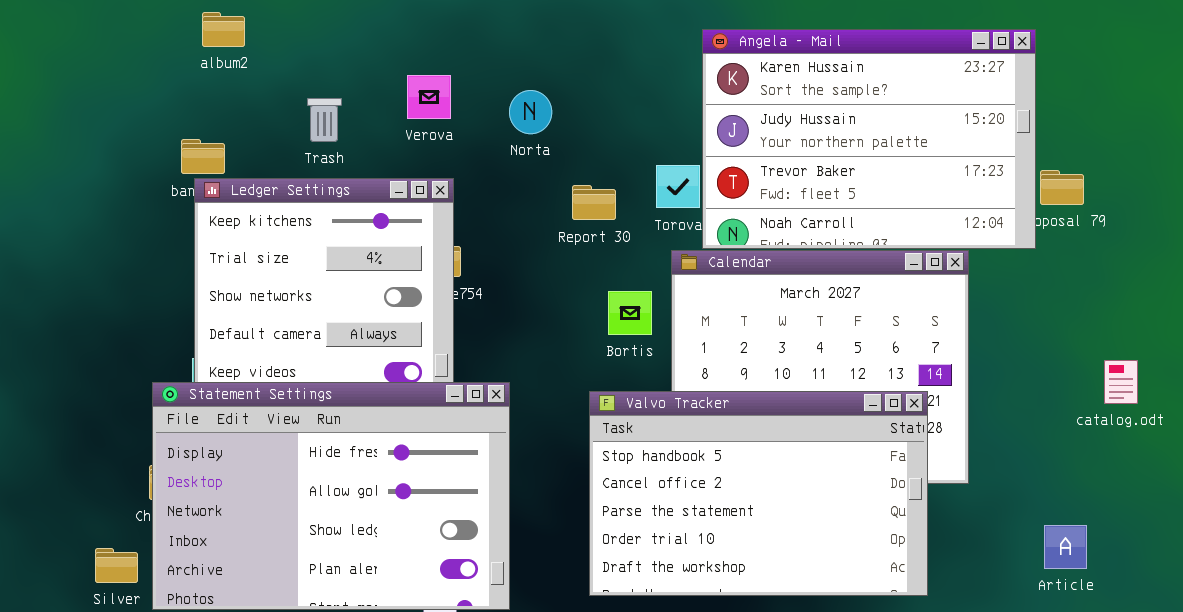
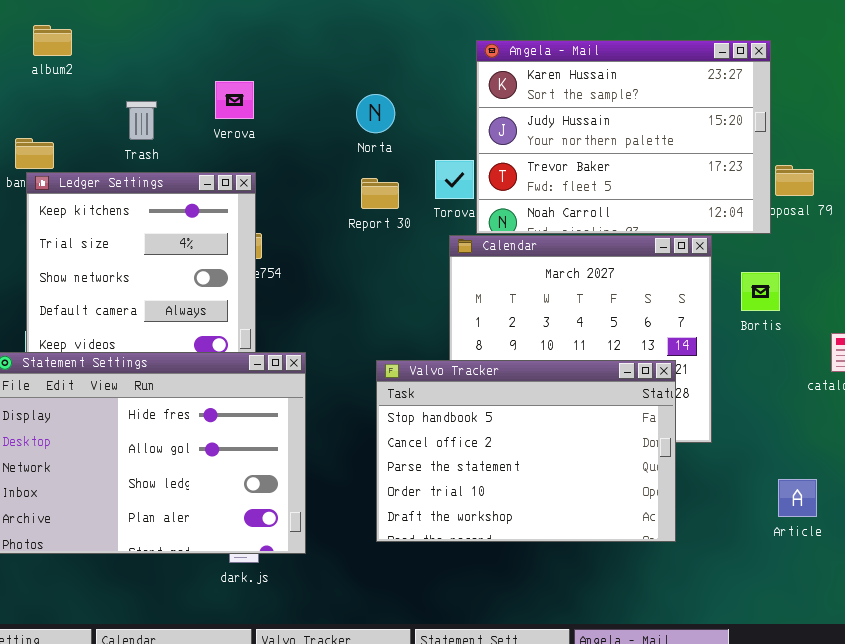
Norta: [509,90,552,134] -> [356,94,395,133], moved
Bortis: [608,291,652,335] -> [741,272,780,311], moved

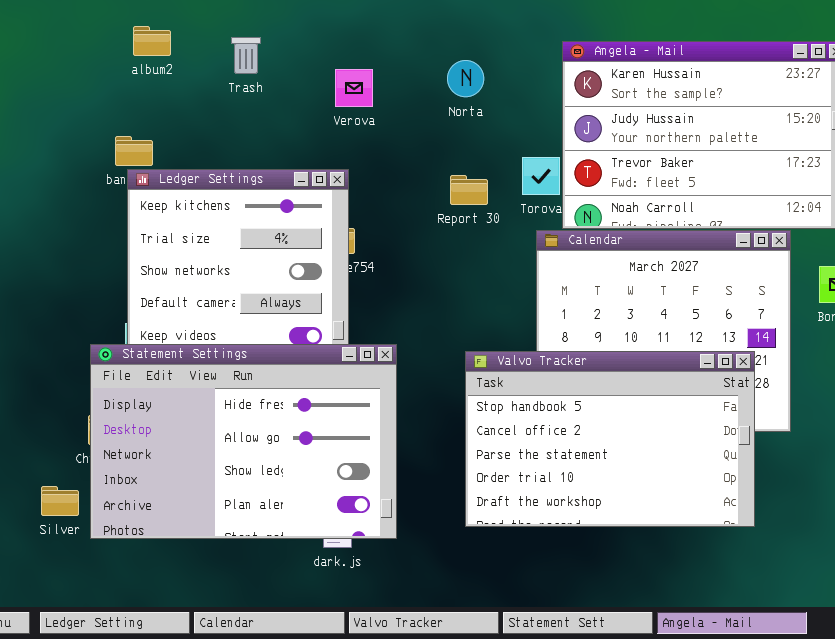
Verova: [215,81,254,119] -> [335,69,373,107], moved
Norta: [356,94,395,133] -> [447,60,484,97], moved
Trash: [126,101,157,140] -> [231,37,261,74], moved

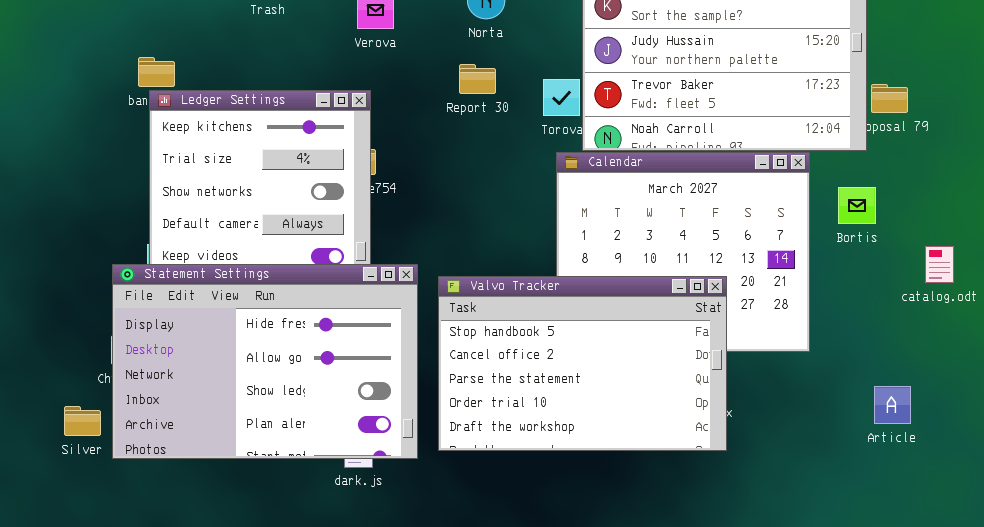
Report 30: [450,175,488,205] -> [459,64,496,94], moved
Valvo Tracker: [465,351,755,527] -> [438,276,727,451], moved

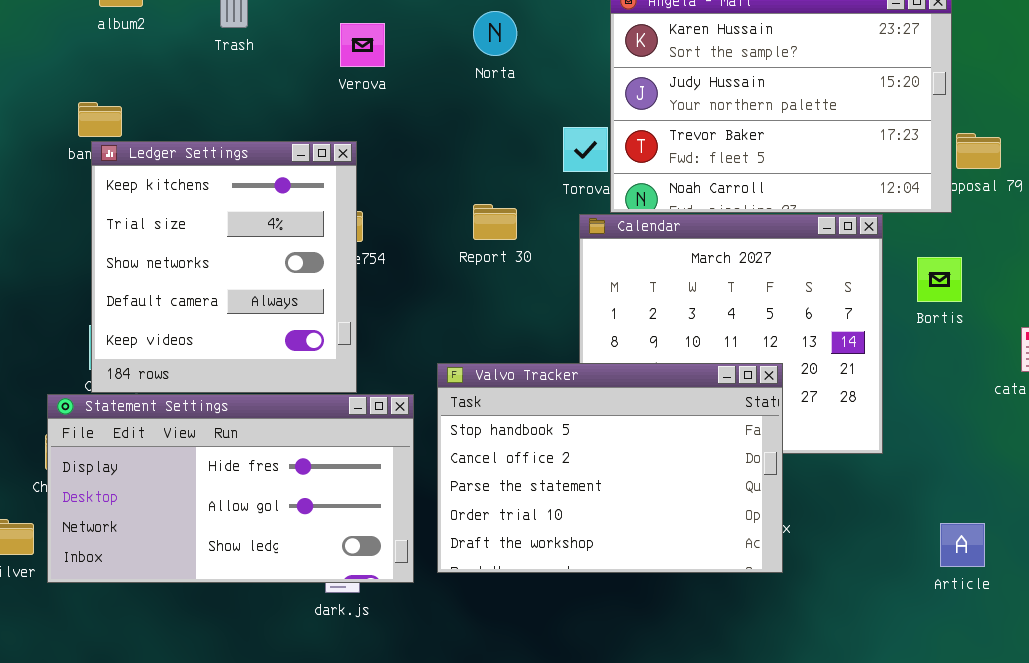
Report 30: [459,64,496,94] -> [473,204,517,240], moved
Statement Settings: [112,264,418,459] -> [47,394,414,583], resized
Article: [874,386,911,424] -> [940,523,985,567], moved

